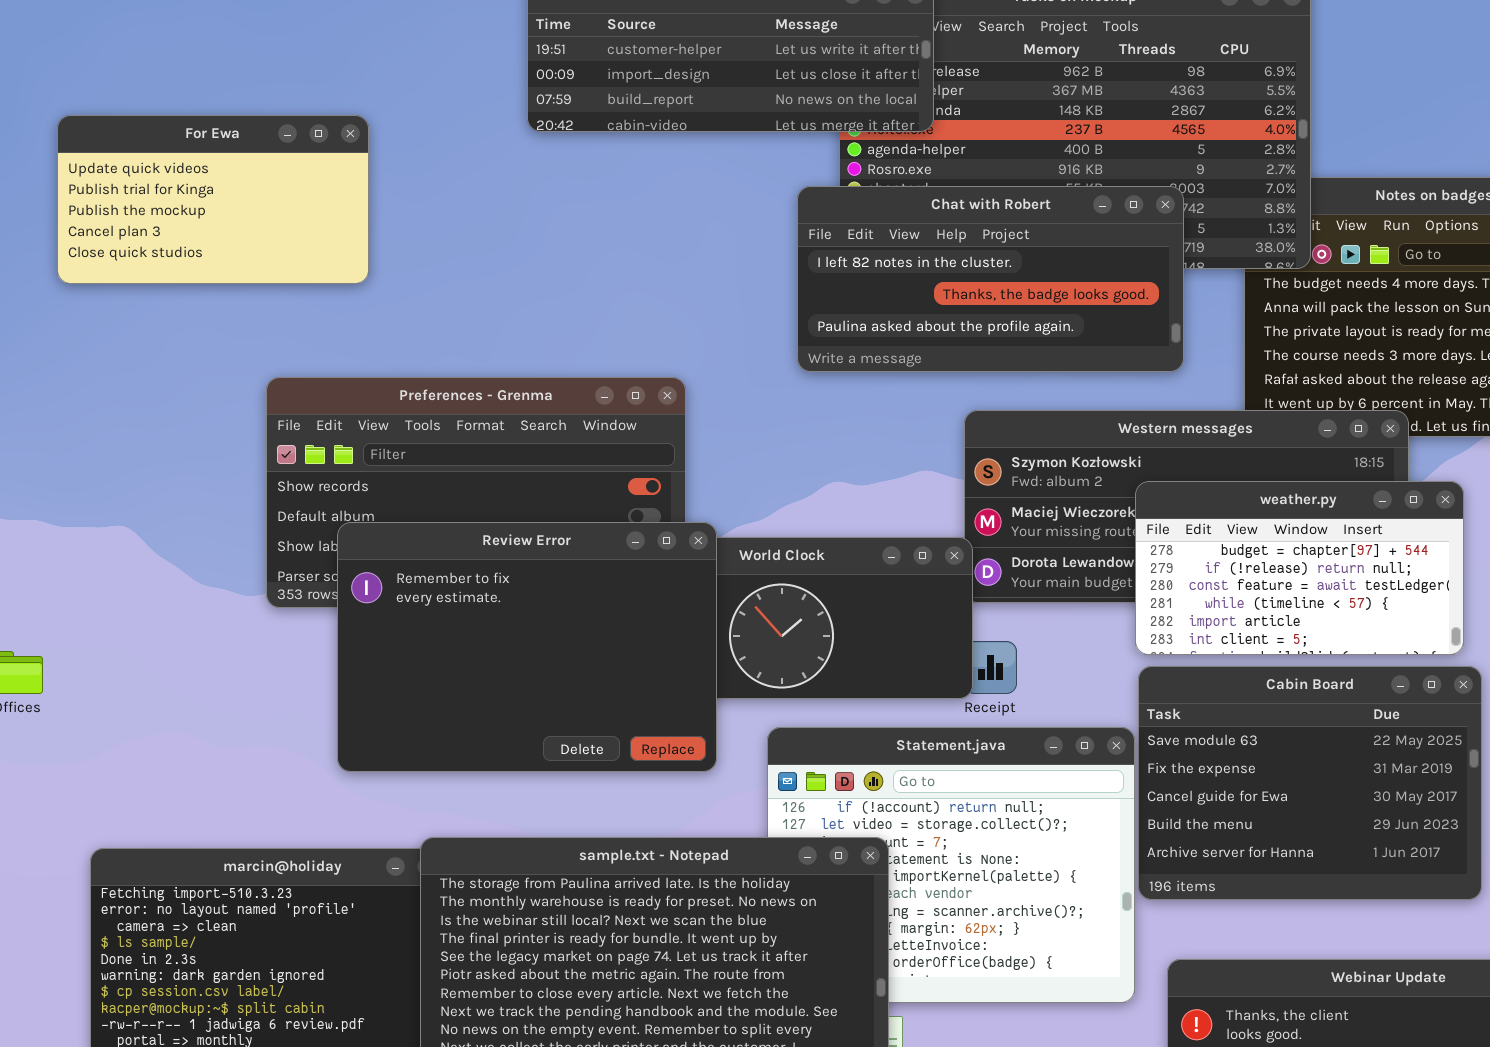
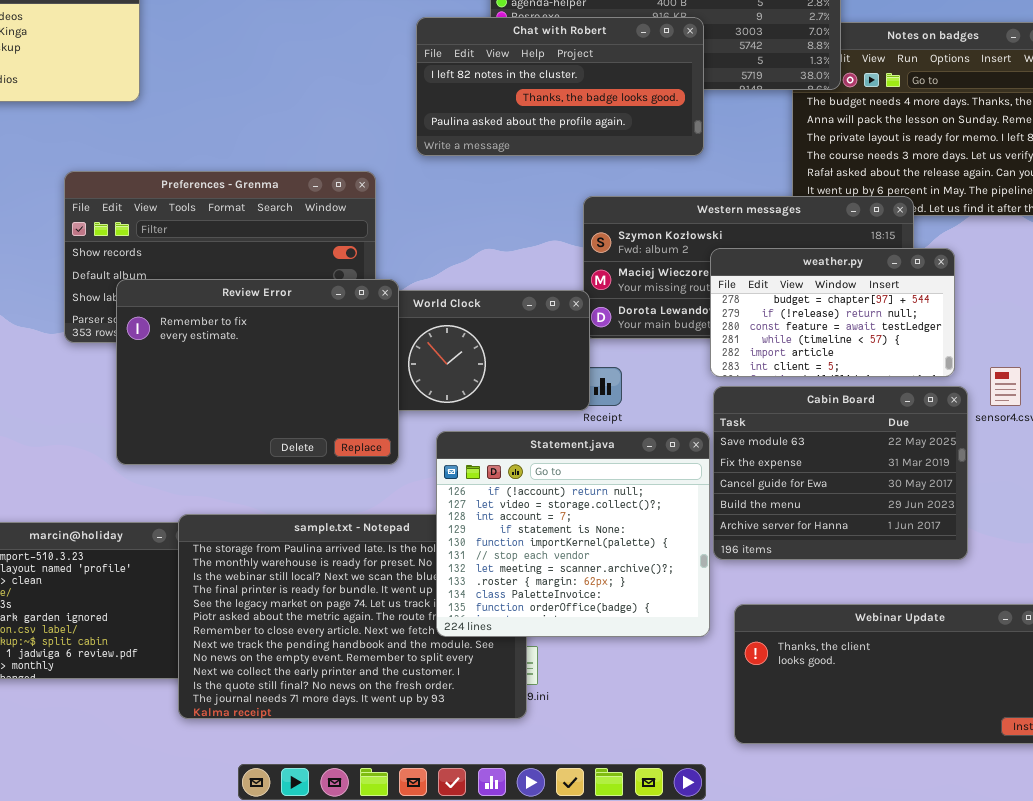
Chat with Robert: [797,186,1184,372] -> [416,17,704,156], moved
Statement.java: [767,727,1135,1003] -> [436,431,710,637], raised

